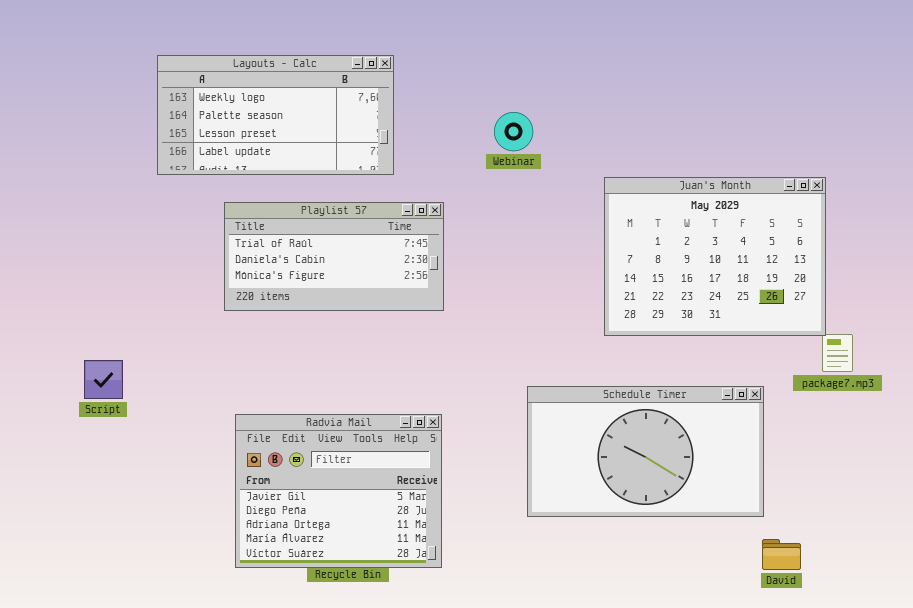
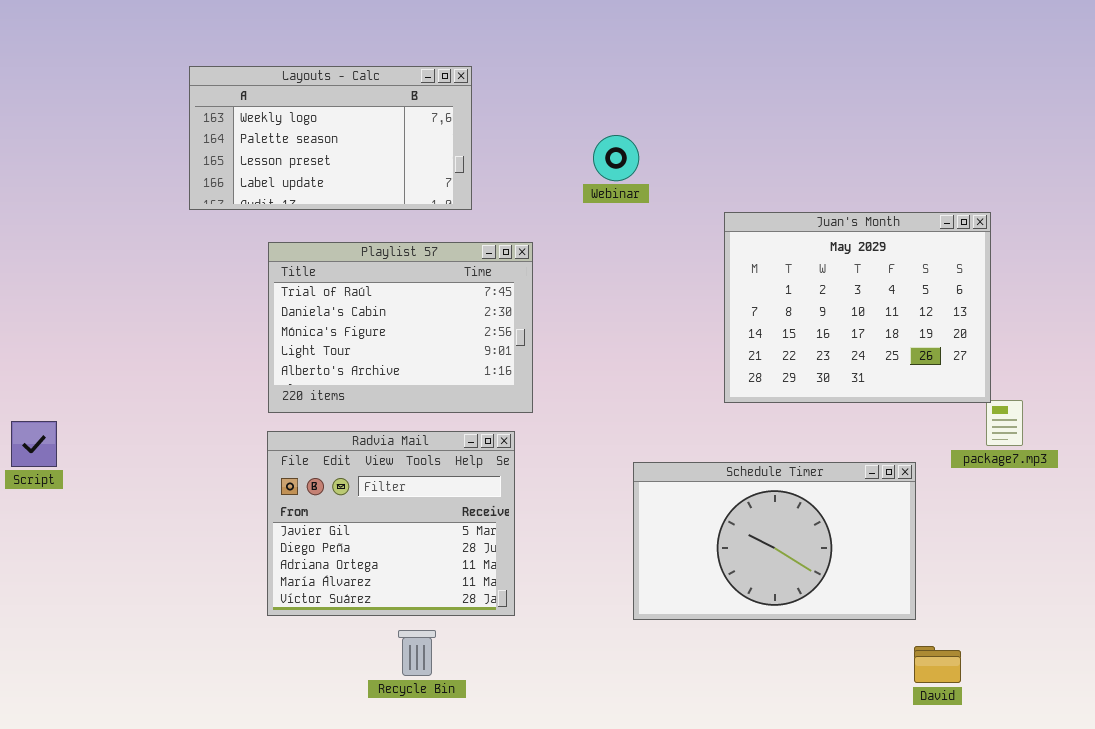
Playlist 57: [224,202,444,311] -> [268,242,533,413], resized
Script: [84,360,123,399] -> [11,421,57,467], moved
Radvia Mail: [235,414,442,568] -> [267,431,515,616], moved

